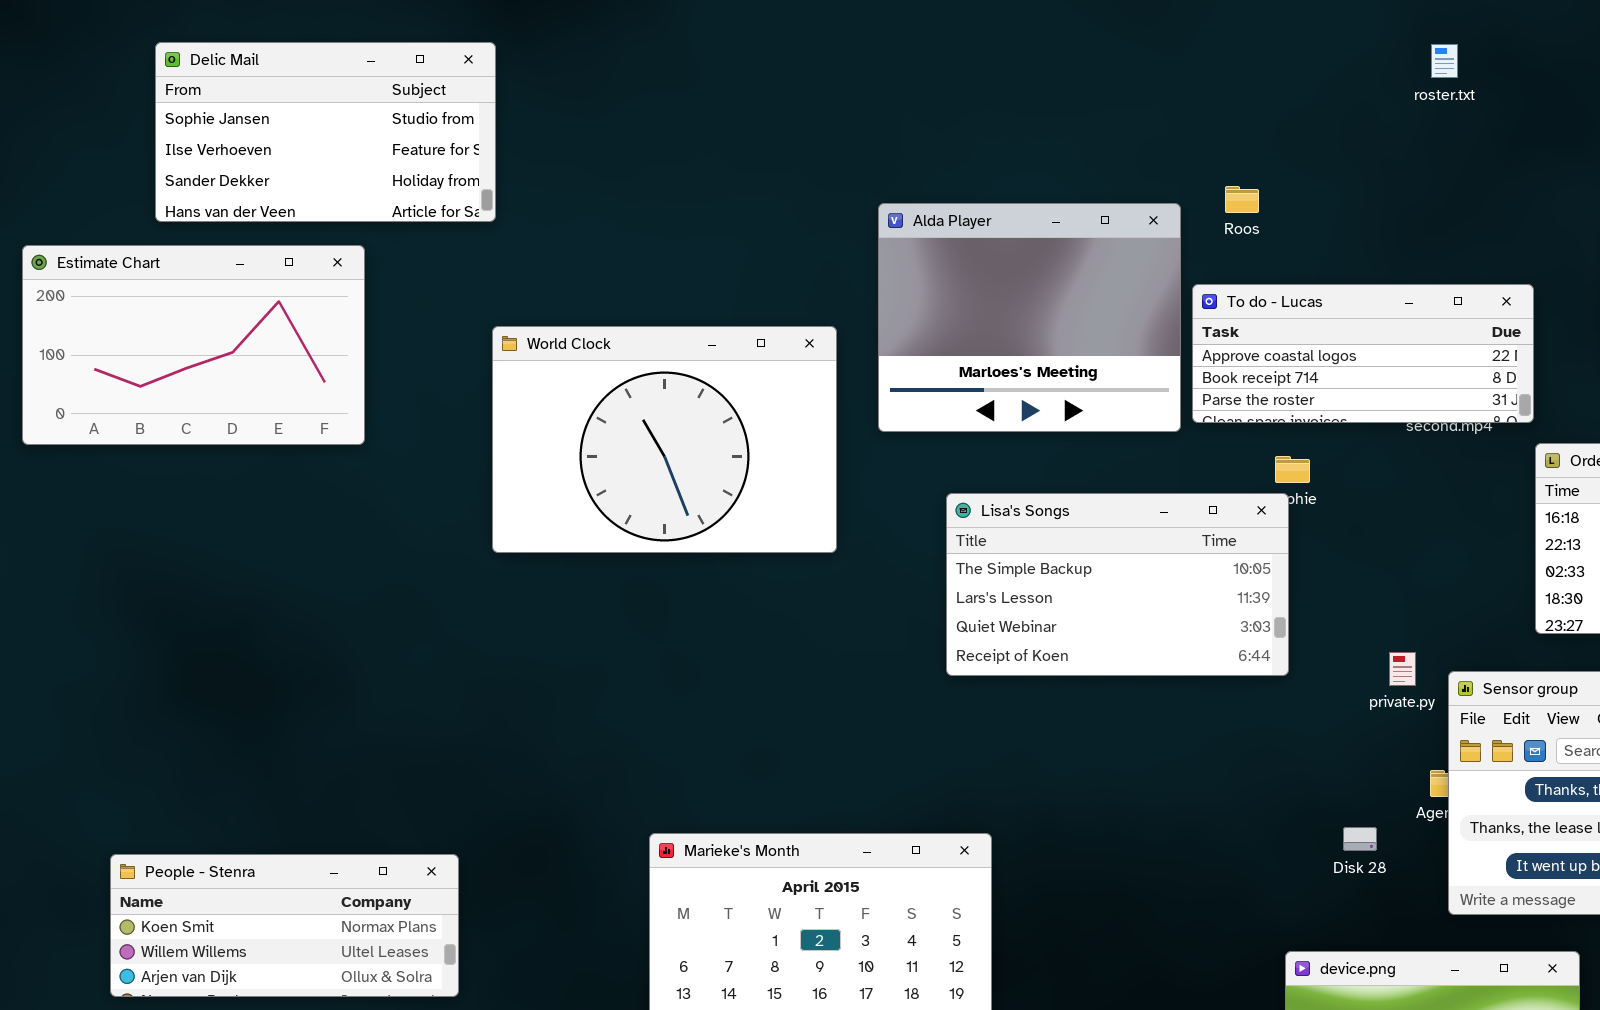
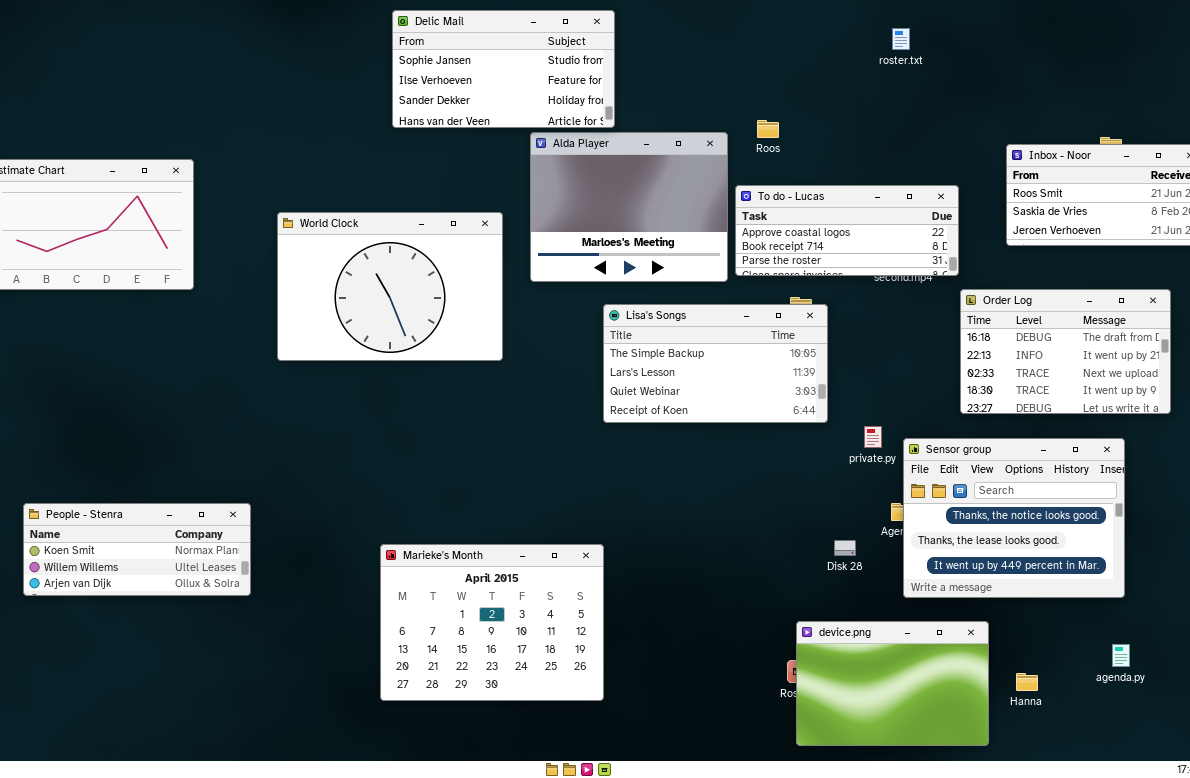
Delic Mail: [155,42,496,222] -> [392,10,615,128], moved
Lisa's Songs: [946,493,1289,676] -> [603,304,828,423], moved
People - Stenra: [110,854,459,997] -> [23,503,251,596], moved

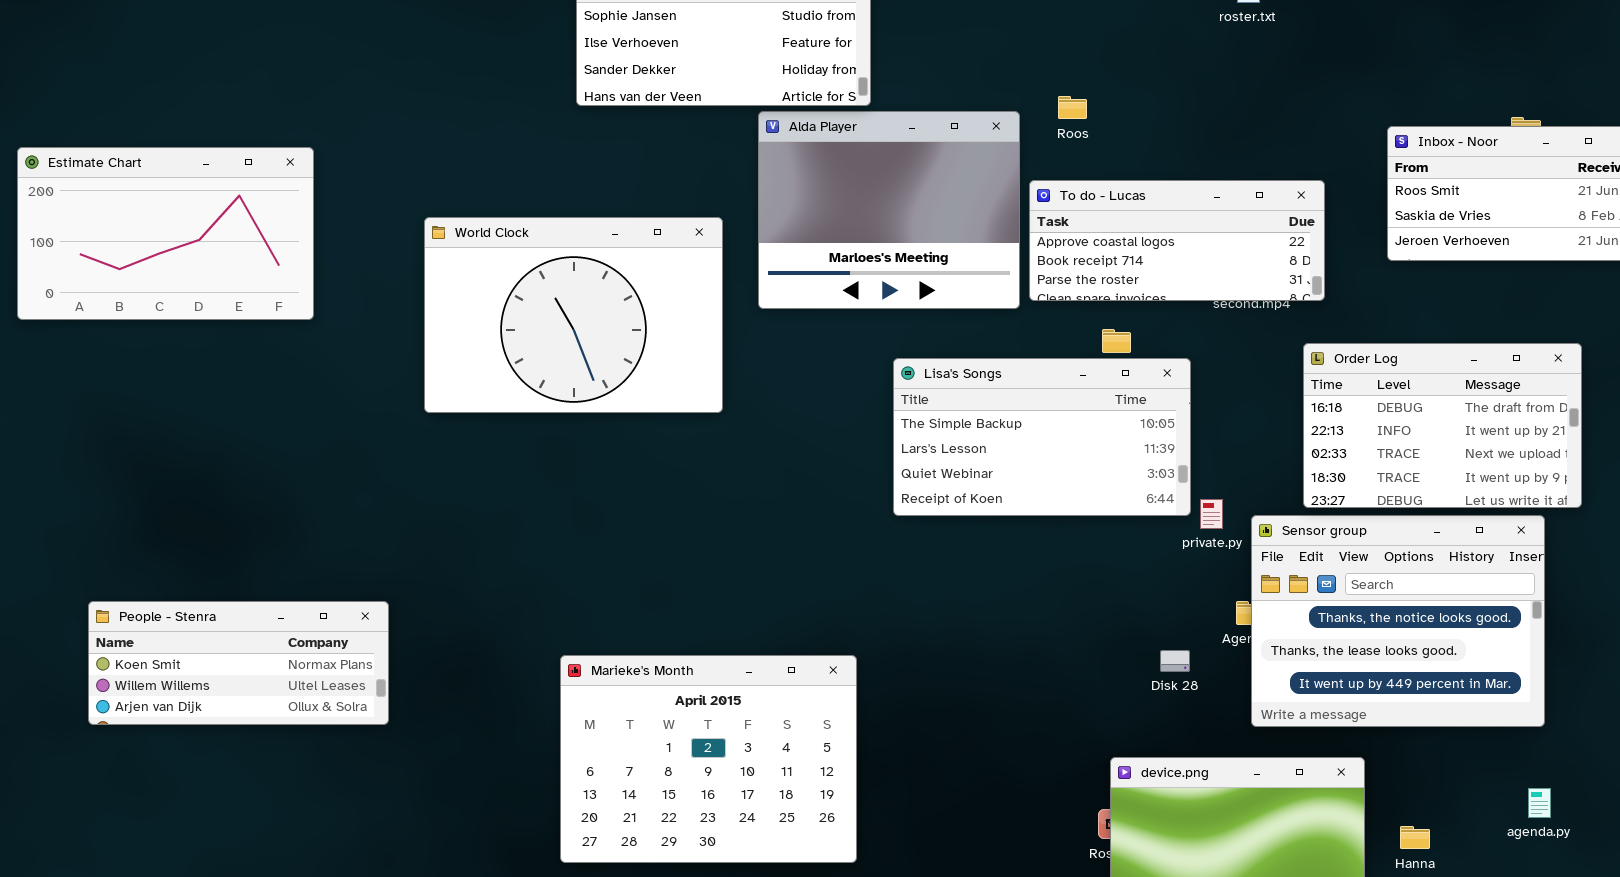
Order Log: [960,289,1171,414] -> [1303,343,1582,508], moved
Lisa's Songs: [603,304,828,423] -> [893,358,1191,516], moved

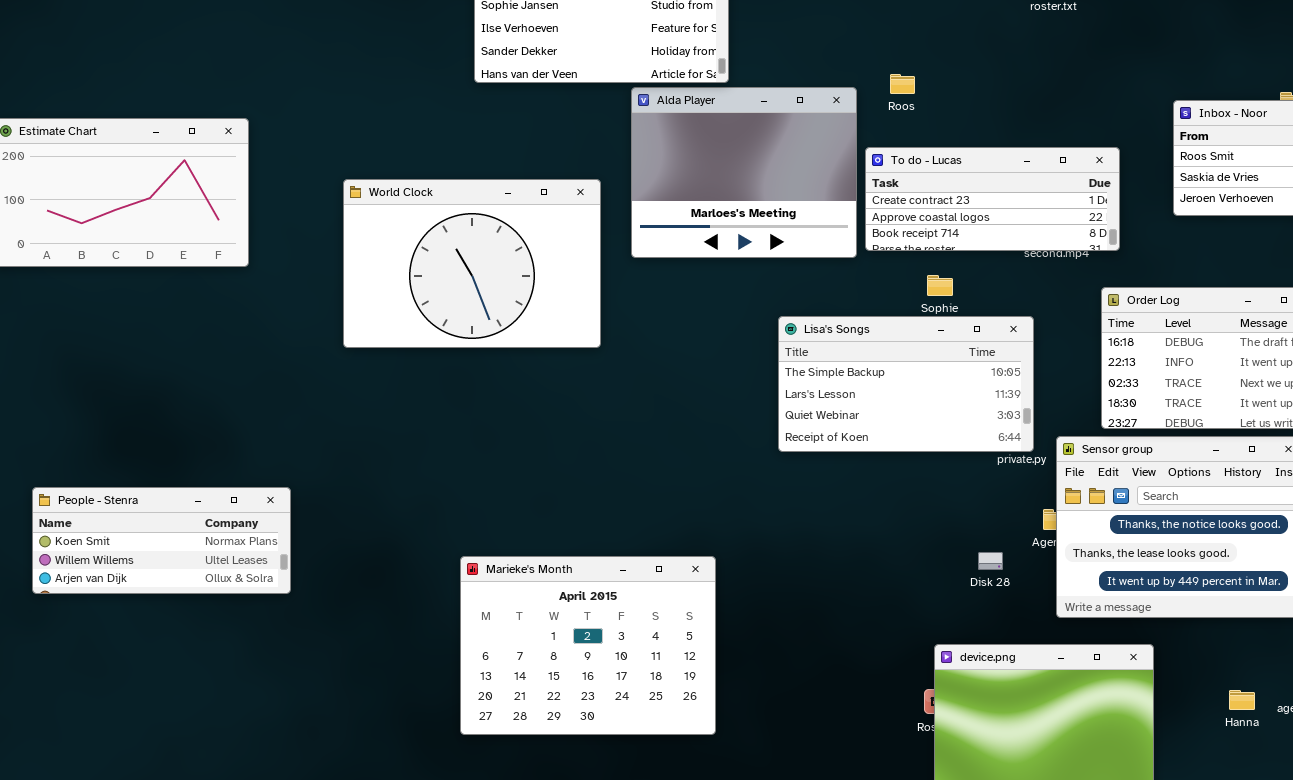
To do - Lucas: [1029,180,1325,301] -> [865,147,1120,251], scrolled up 1 row
Lisa's Songs: [893,358,1191,516] -> [778,316,1034,452], moved
People - Stenra: [88,601,389,725] -> [32,487,291,594], moved
Hanna: [1400,826,1430,849] -> [1229,690,1255,710], moved

